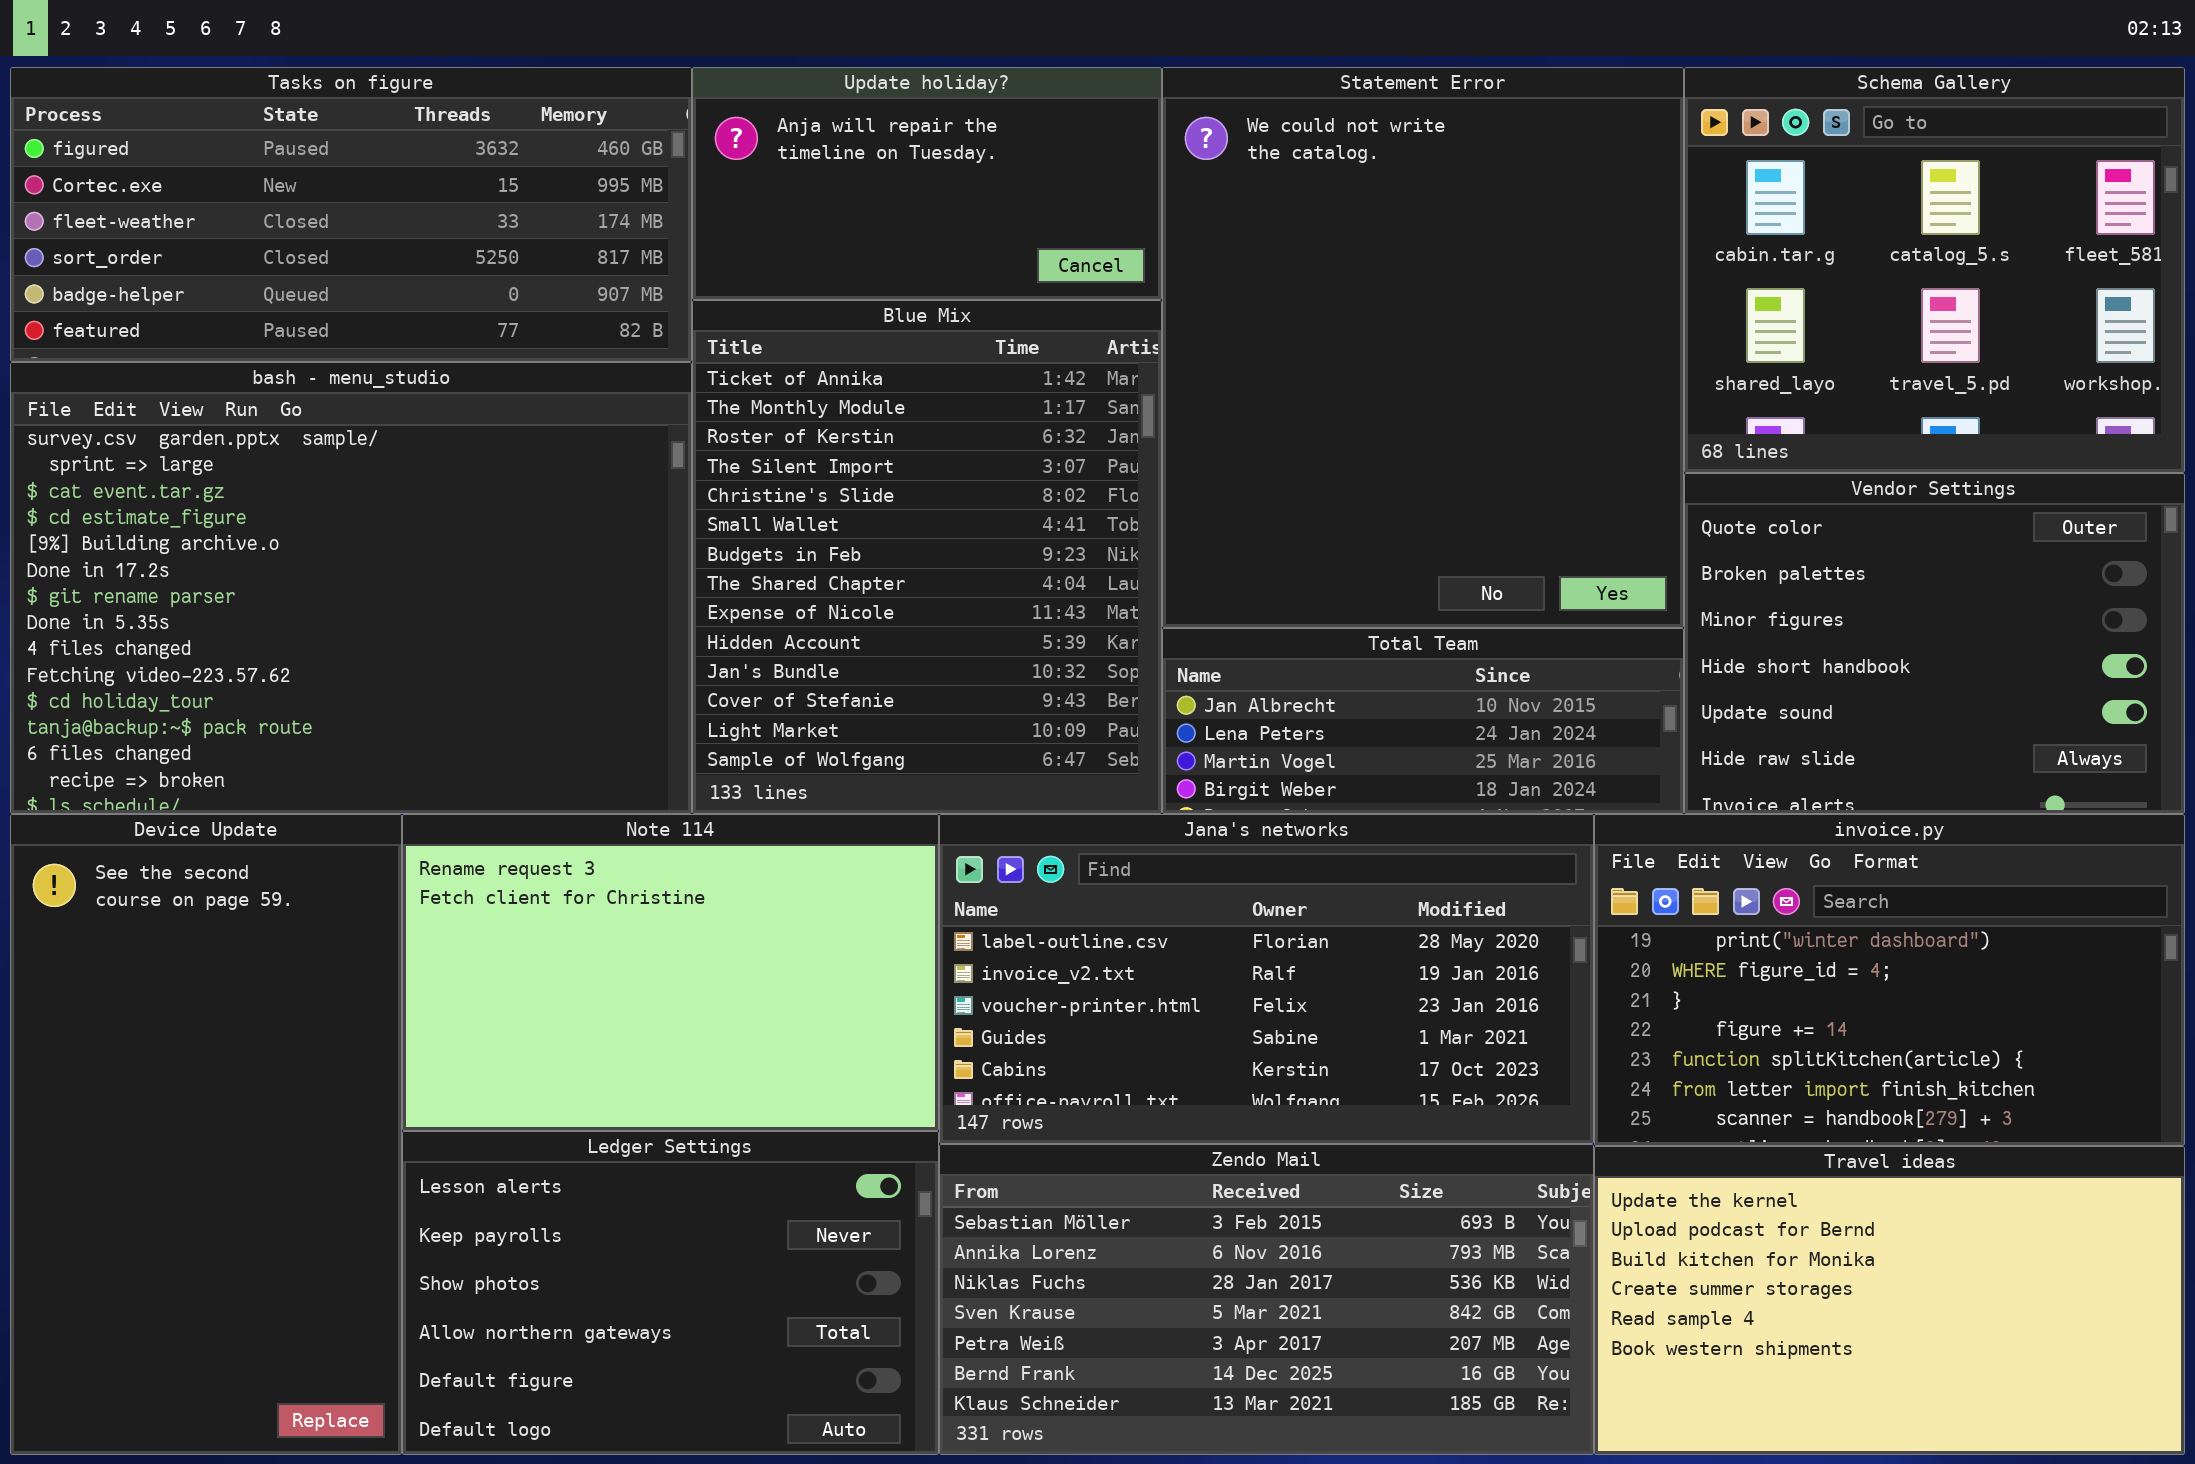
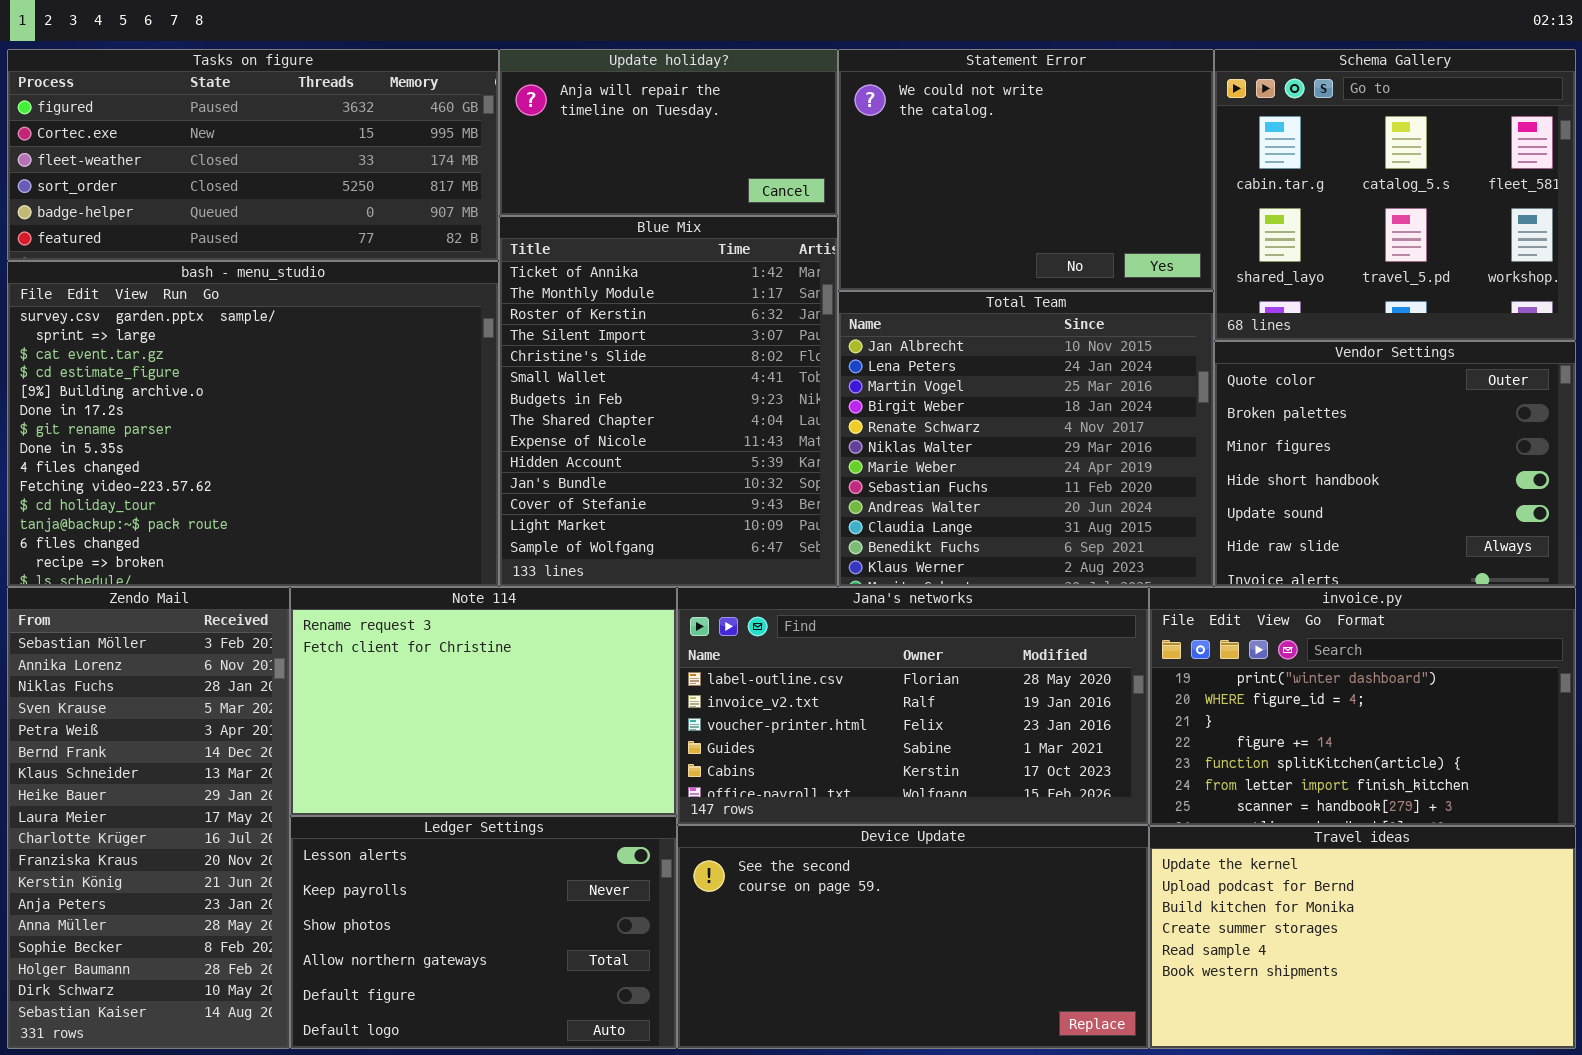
Statement Error: [1162,67,1684,628] -> [838,49,1214,291], resized
Total Team: [1162,628,1684,814] -> [838,291,1214,587], resized
Device Update: [10,814,402,1455] -> [677,825,1149,1049], moved, resized
Zendo Mail: [939,1144,1594,1455] -> [7,587,290,1049], moved, resized

